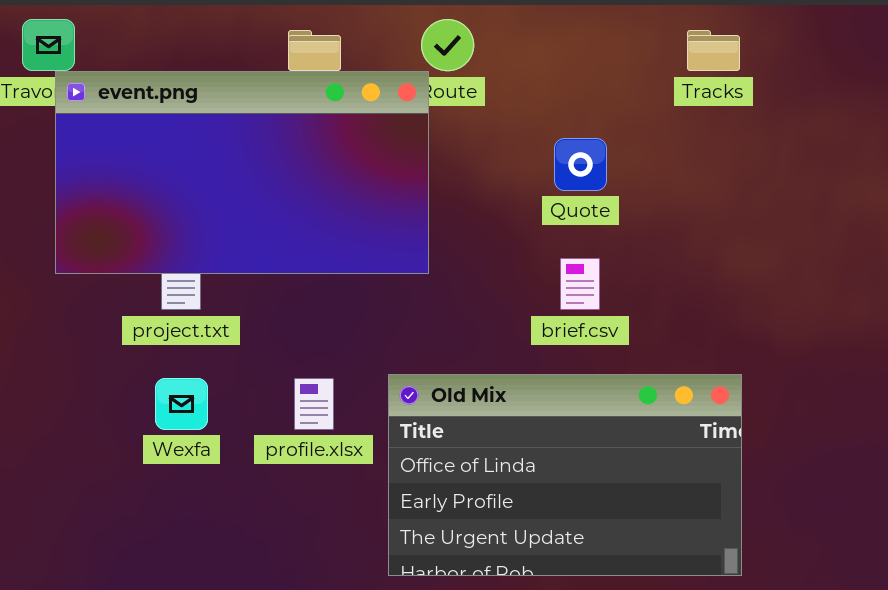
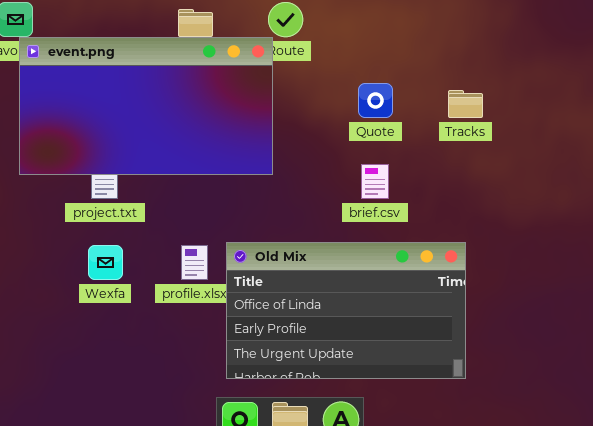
Tracks: [687,30,740,71] -> [448,90,483,118], moved
Old Mix: [388,374,742,576] -> [226,242,466,379], moved

